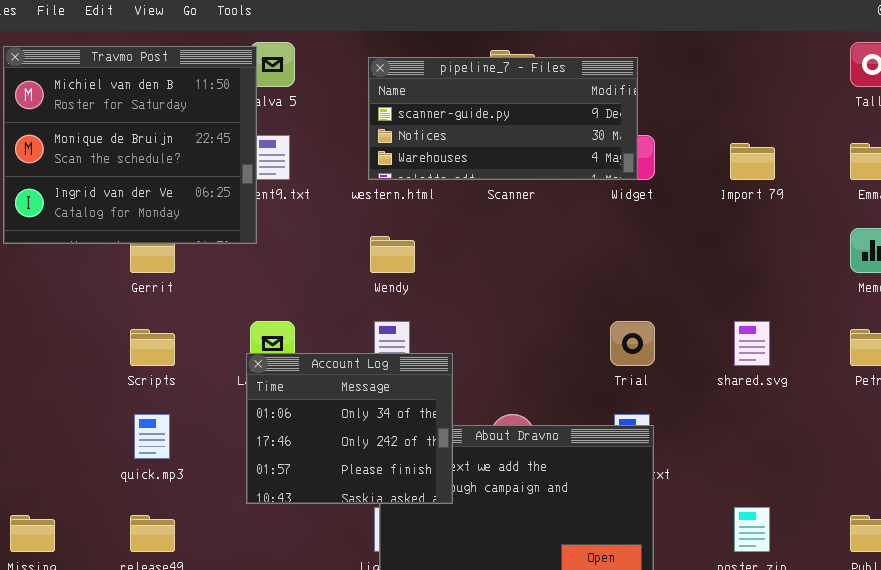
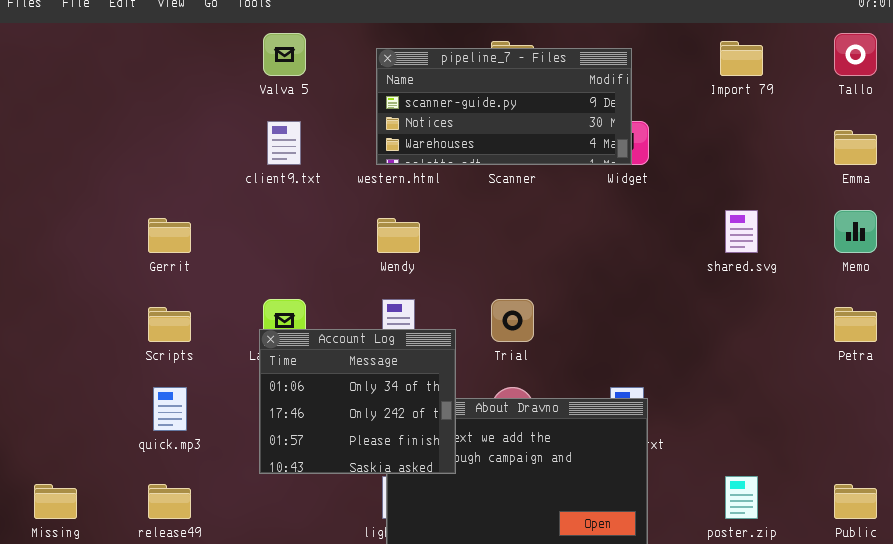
Travmo Post: [3,46,257,244] -> none, closed
Import 79: [730,143,775,180] -> [720,41,763,76], moved
Trial: [610,321,655,366] -> [491,299,534,342], moved
shared.svg: [734,321,770,366] -> [725,210,758,253], moved

